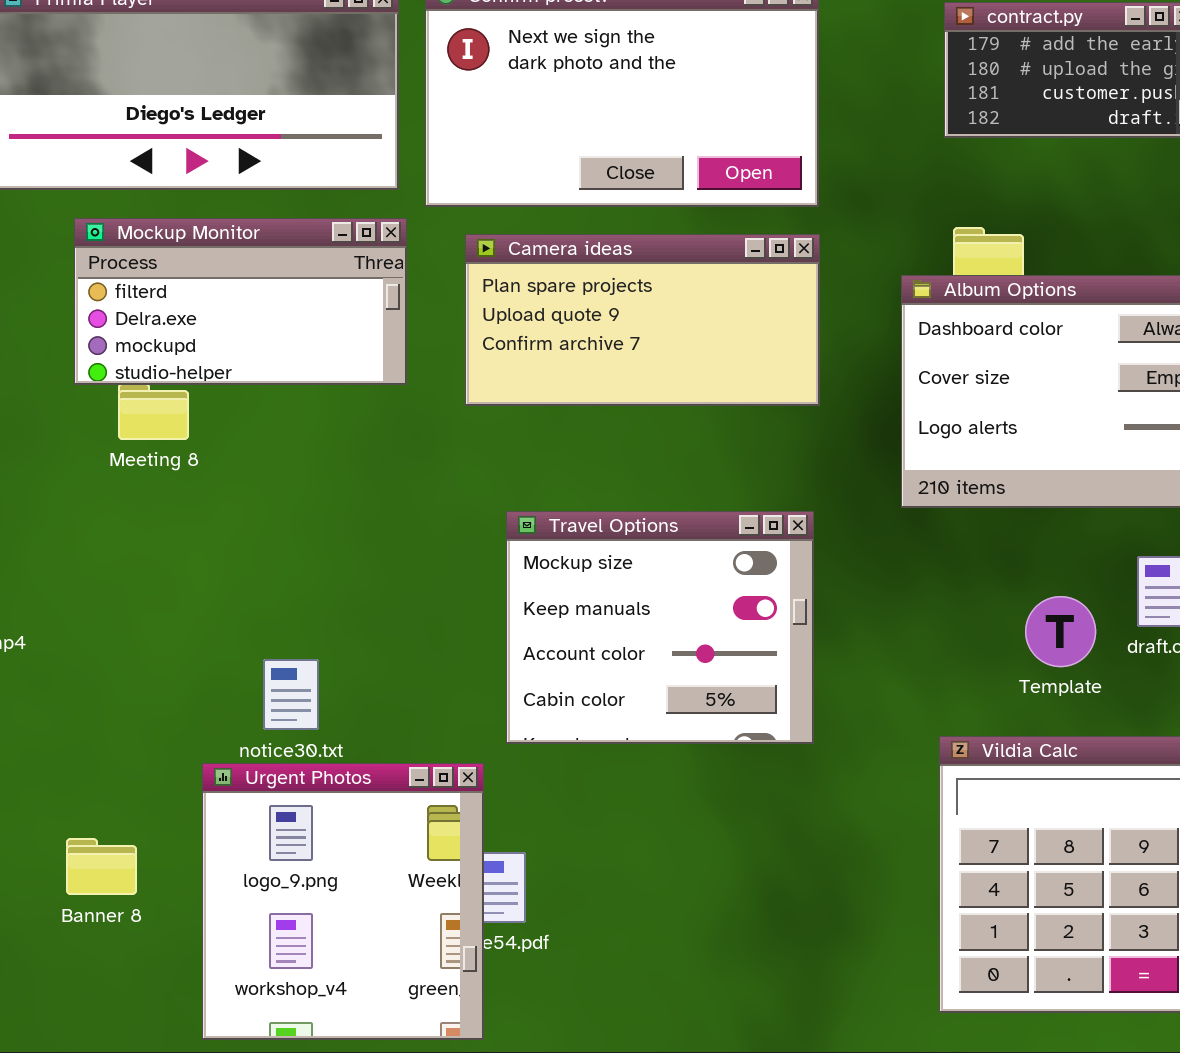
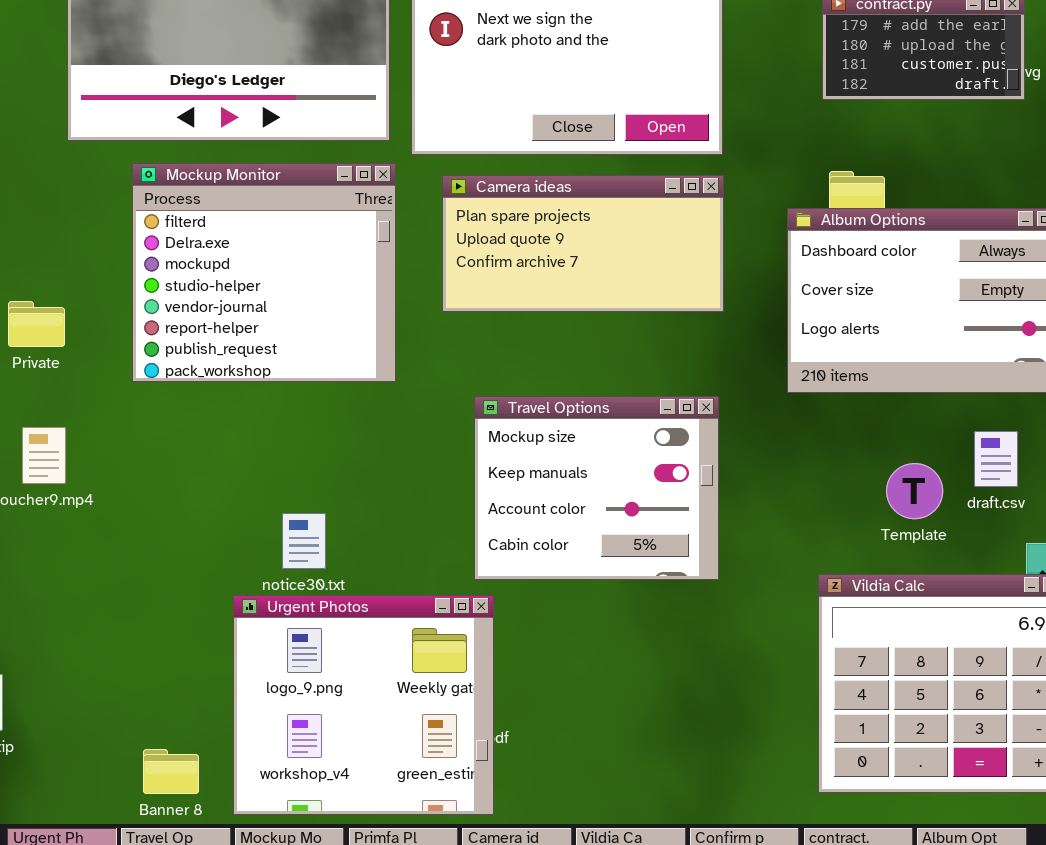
Mockup Monitor: [74,218,407,385] -> [132,163,396,382], resized
Urgent Photos: [202,763,484,1040] -> [233,595,494,815], resized
Banner 8: [66,838,137,895] -> [143,749,199,794], moved

